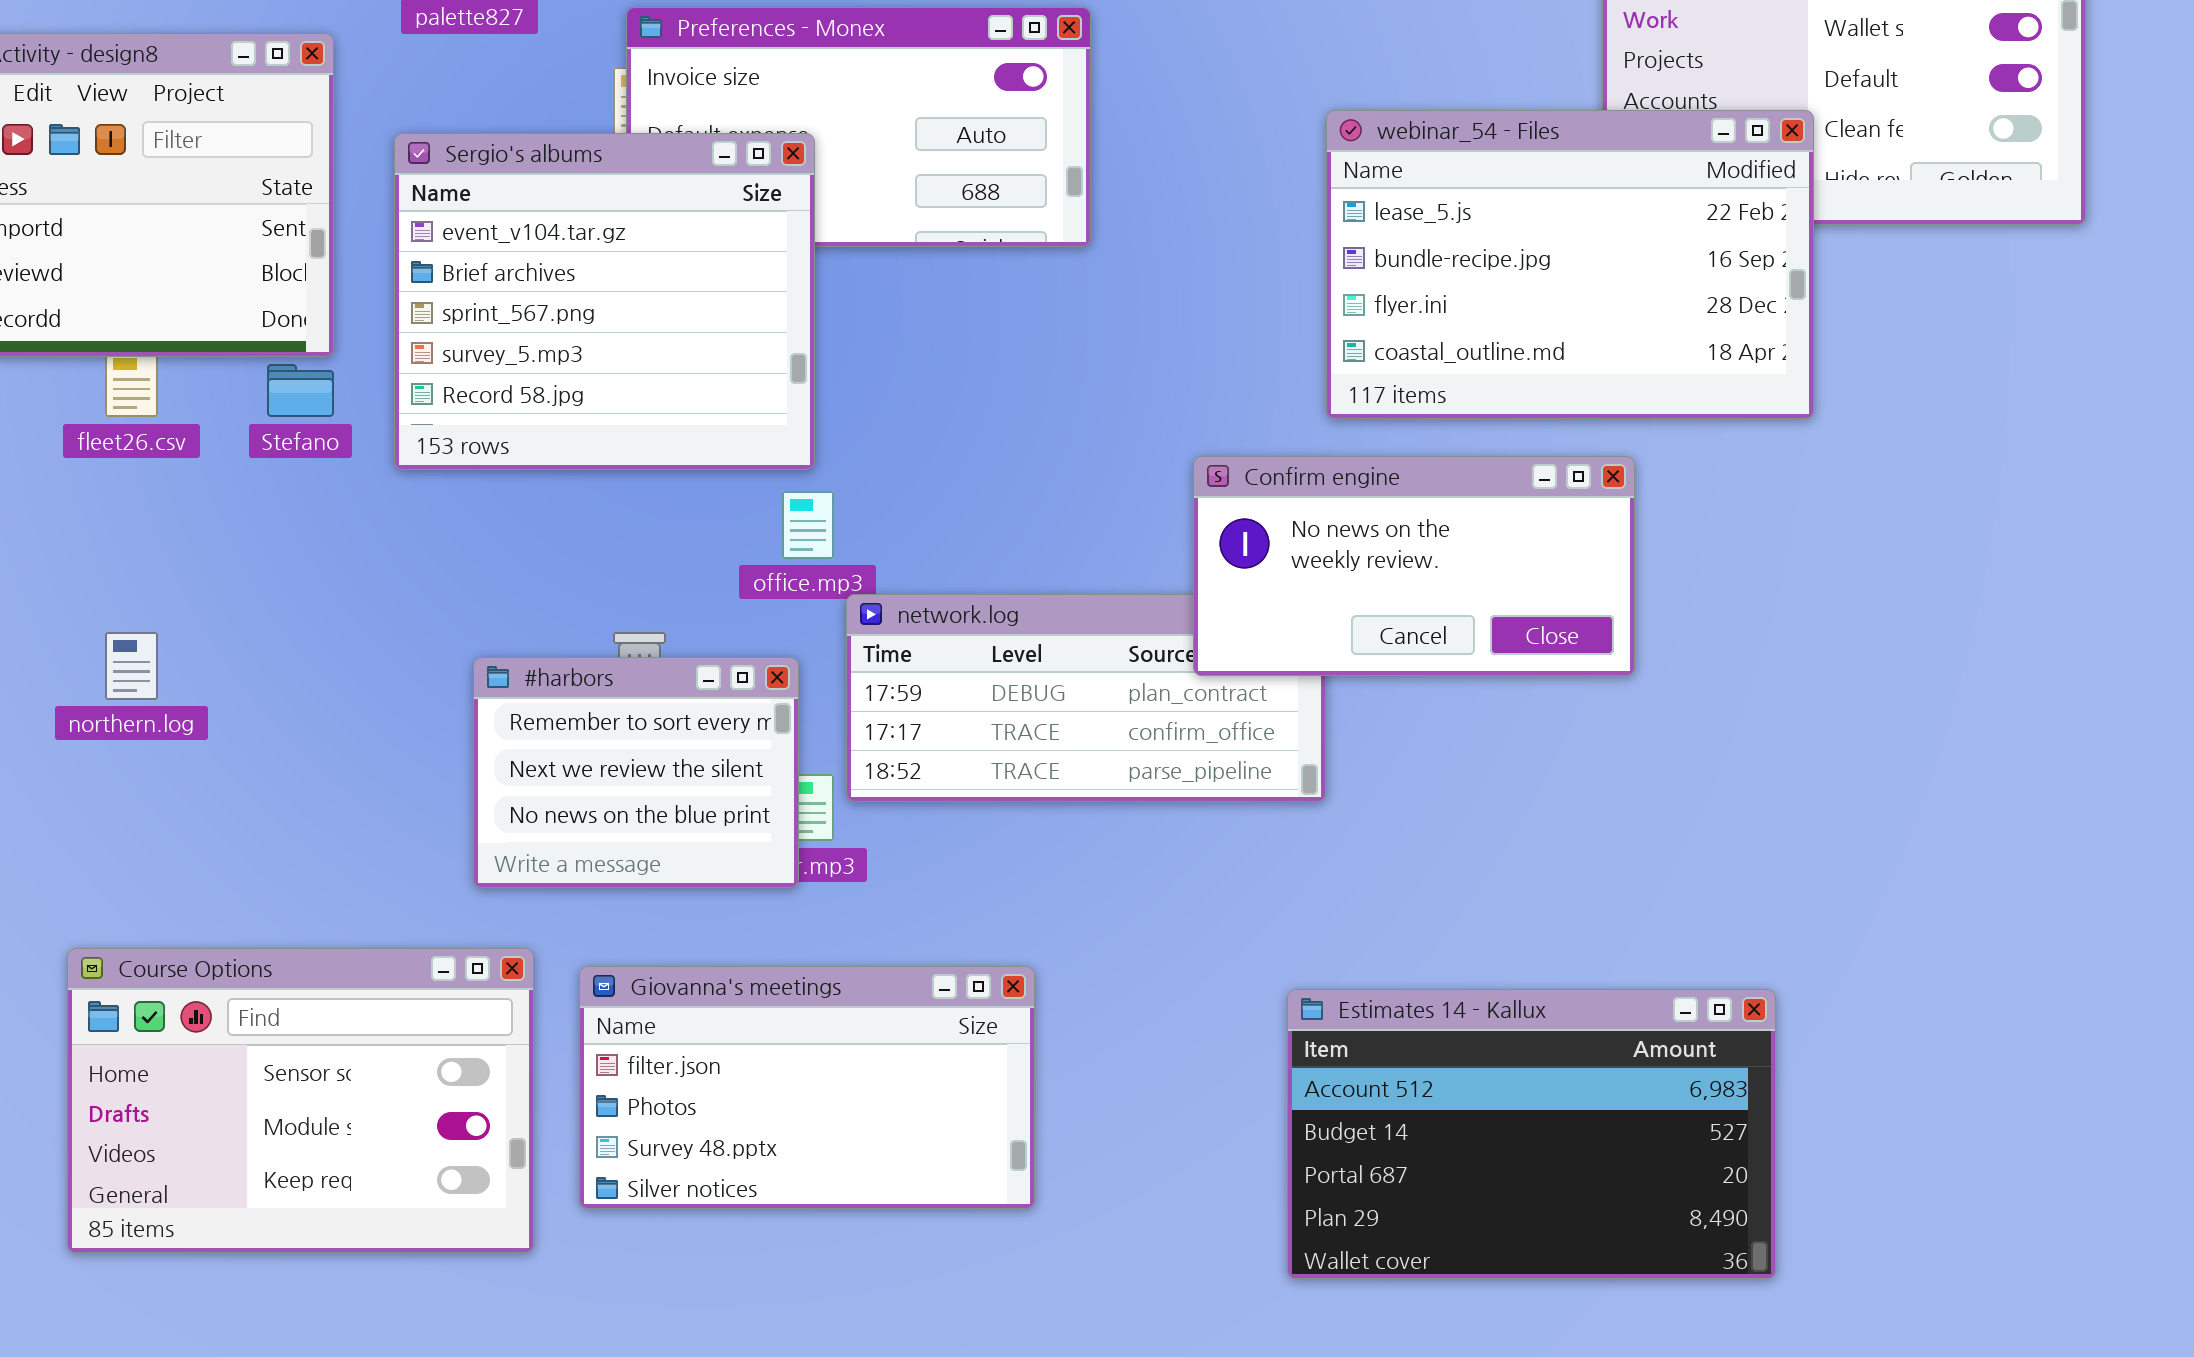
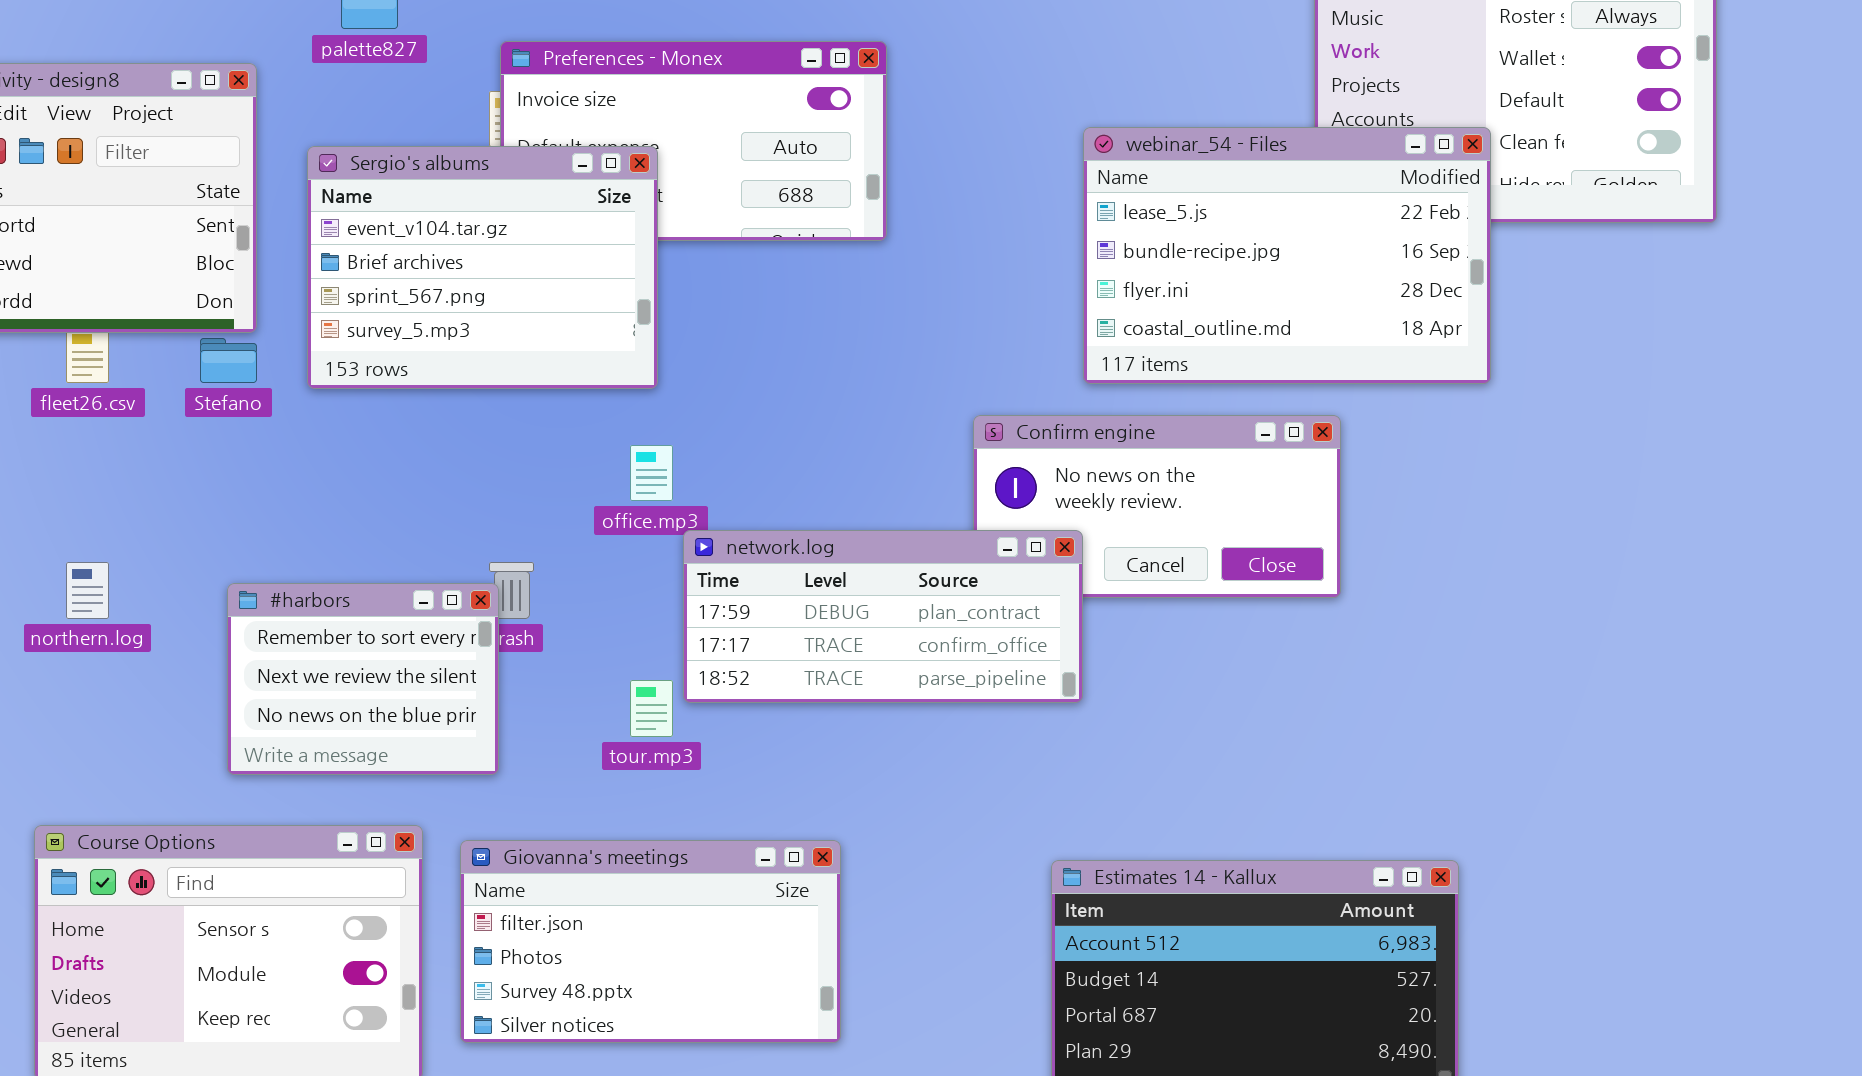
Sergio's albums: [394,133,815,470] -> [307,146,658,389], resized
network.log: [846,594,1326,802] -> [683,530,1083,703], raised
#harbors: [473,657,799,888] -> [227,583,499,775], moved

